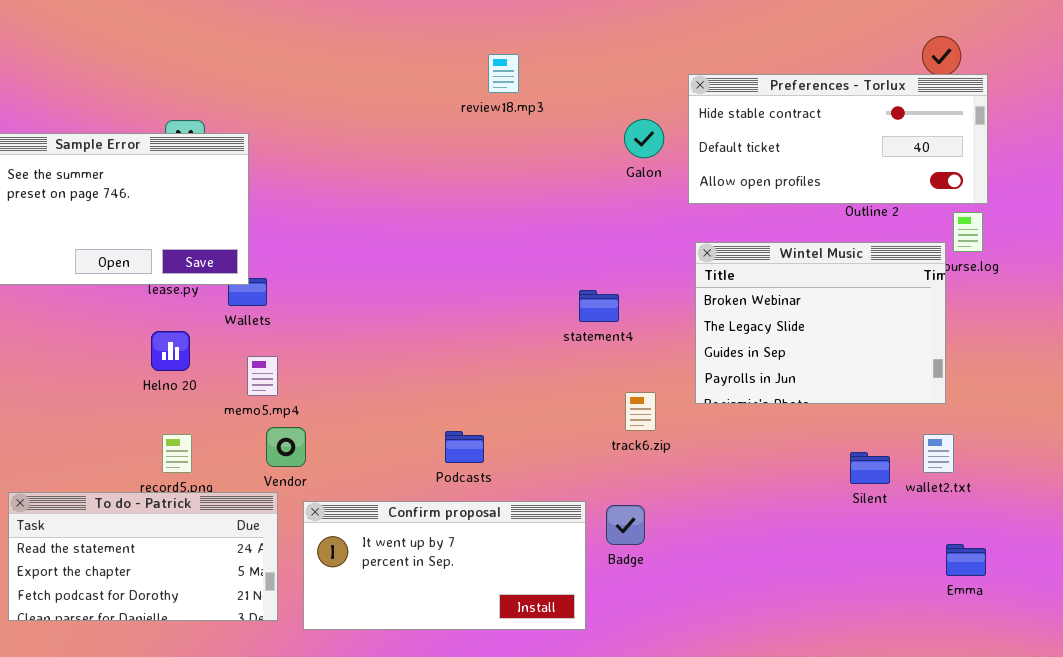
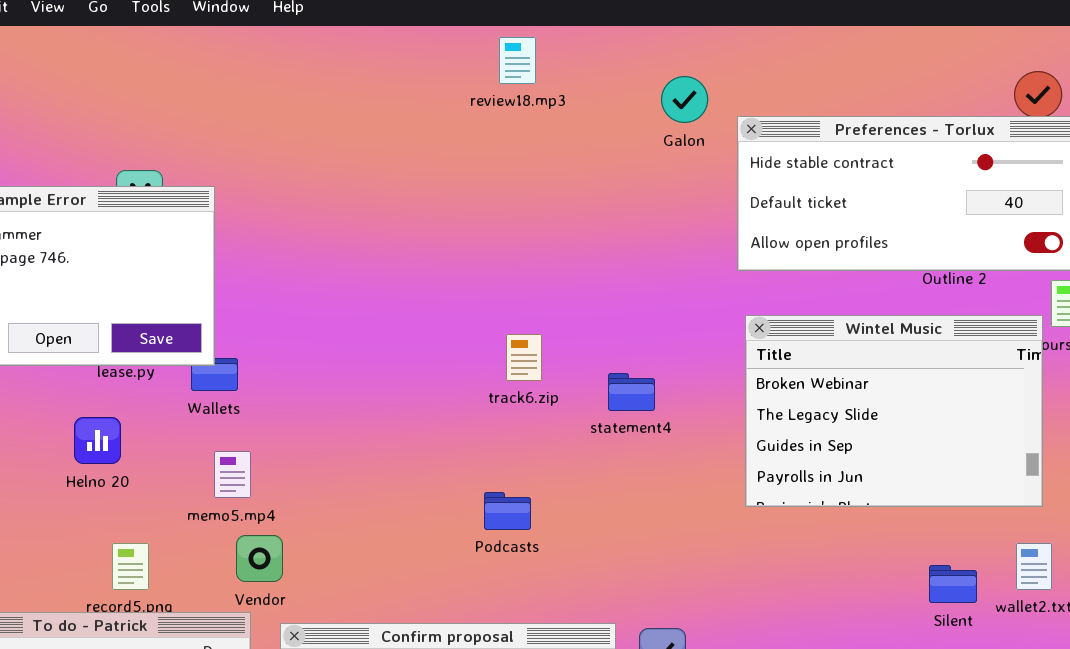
review18.mp3: [488,54,519,93] -> [499,37,536,84], moved
Galon: [624,119,664,158] -> [661,76,708,123], moved
Helno 20: [151,331,190,371] -> [74,417,121,464], moved
track6.zip: [625,392,656,431] -> [506,334,542,381], moved
Podcasts: [445,431,484,463] -> [484,492,531,530], moved

